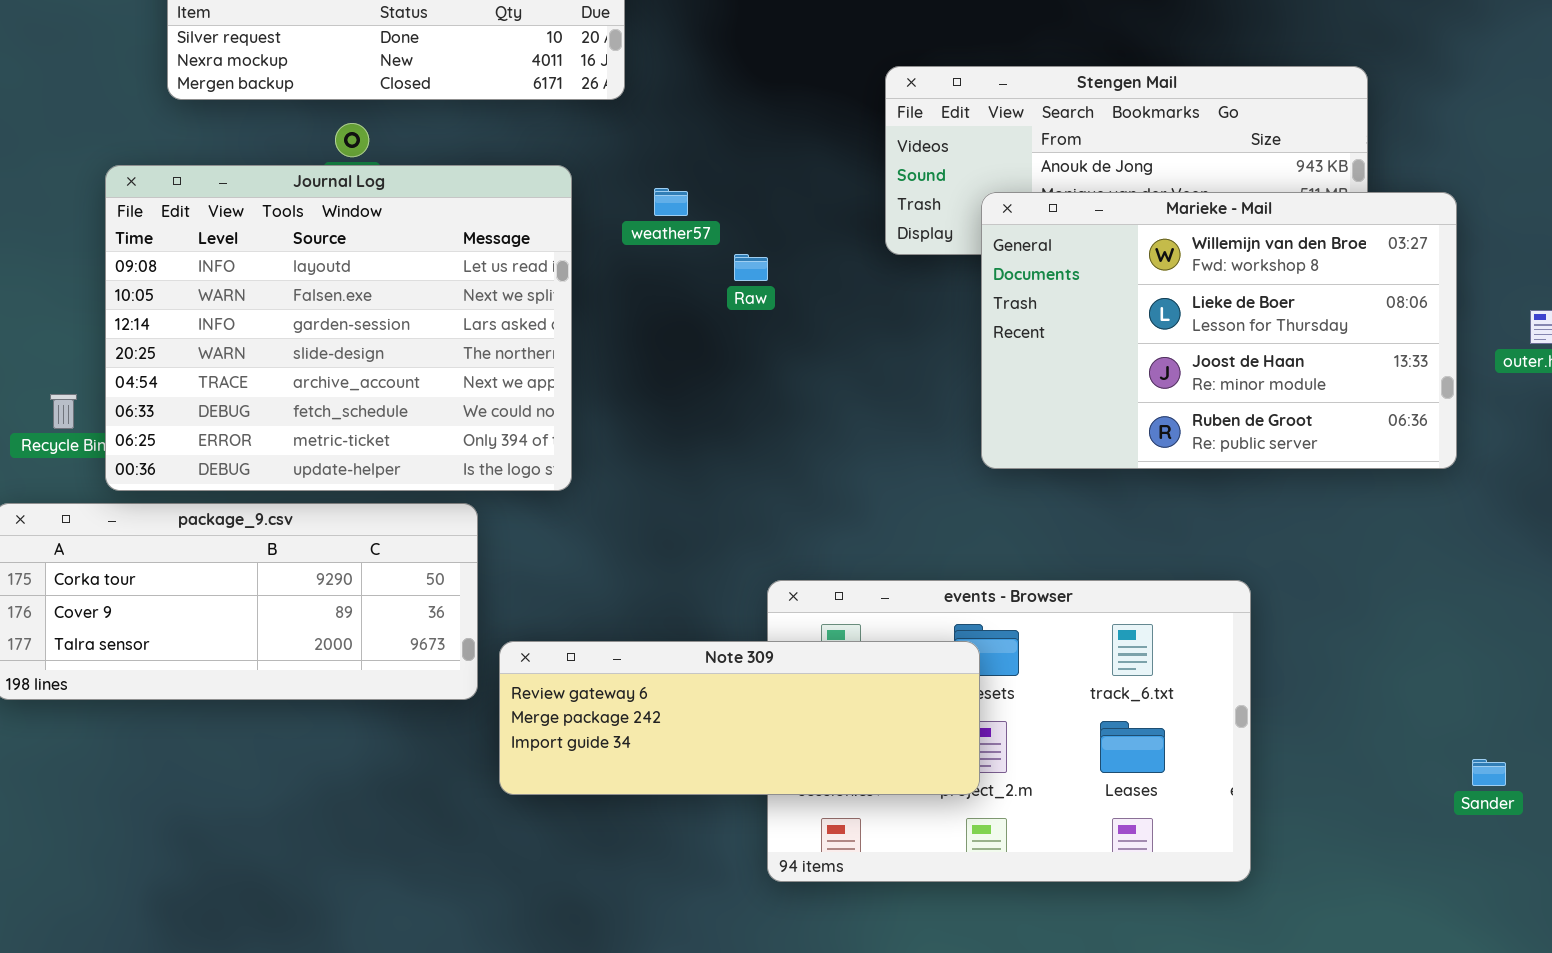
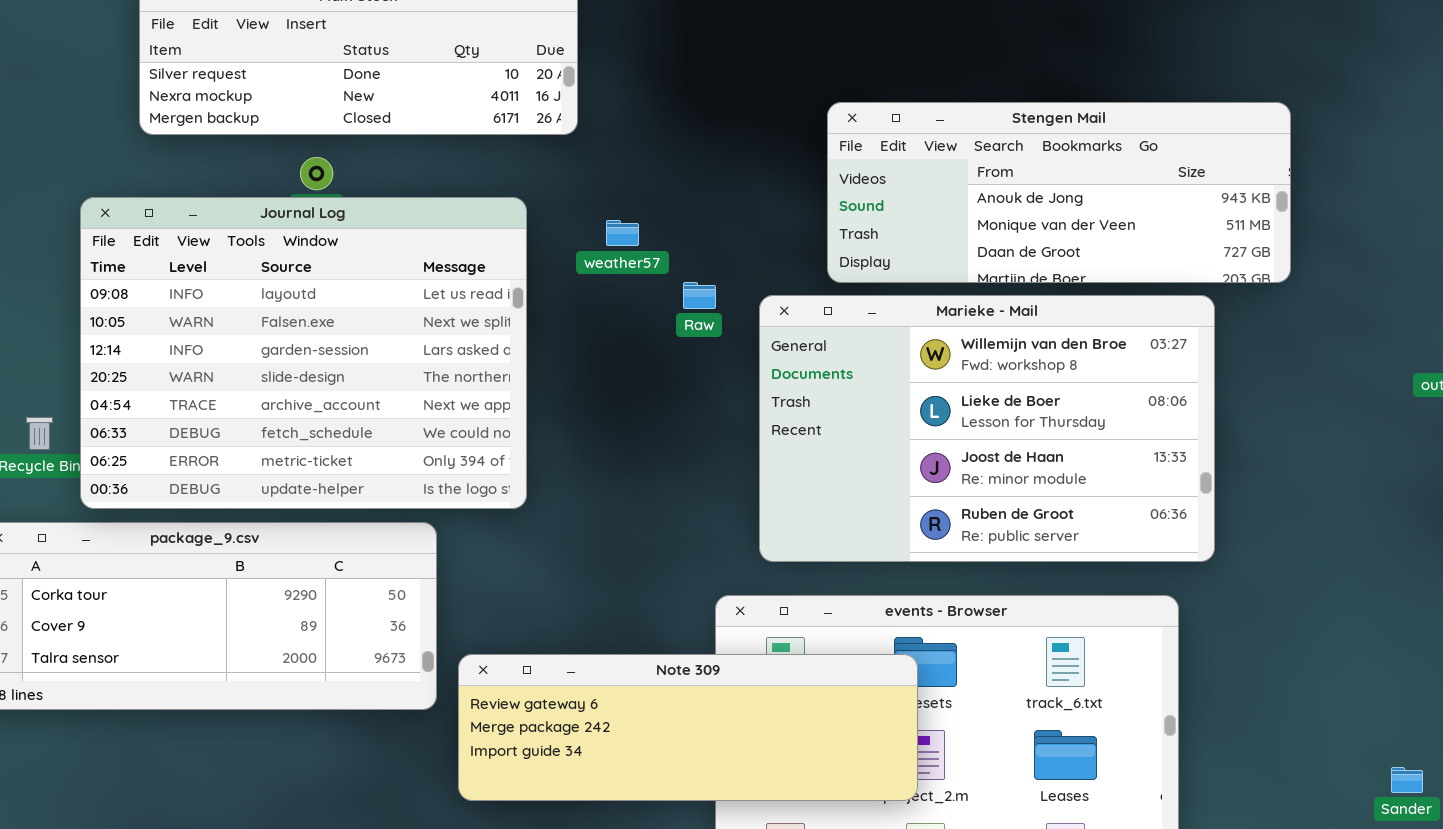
Marieke - Mail: [981,192,1457,469] -> [759,295,1215,562], moved

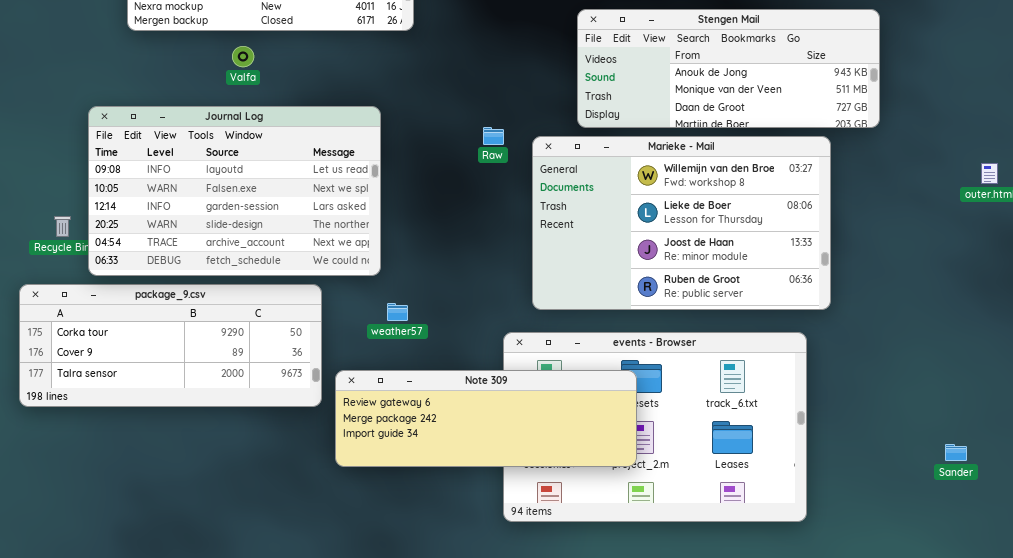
Journal Log: [80,197,527,509] -> [88,106,381,276], resized
weather57: [606,220,639,246] -> [387,303,408,321], moved

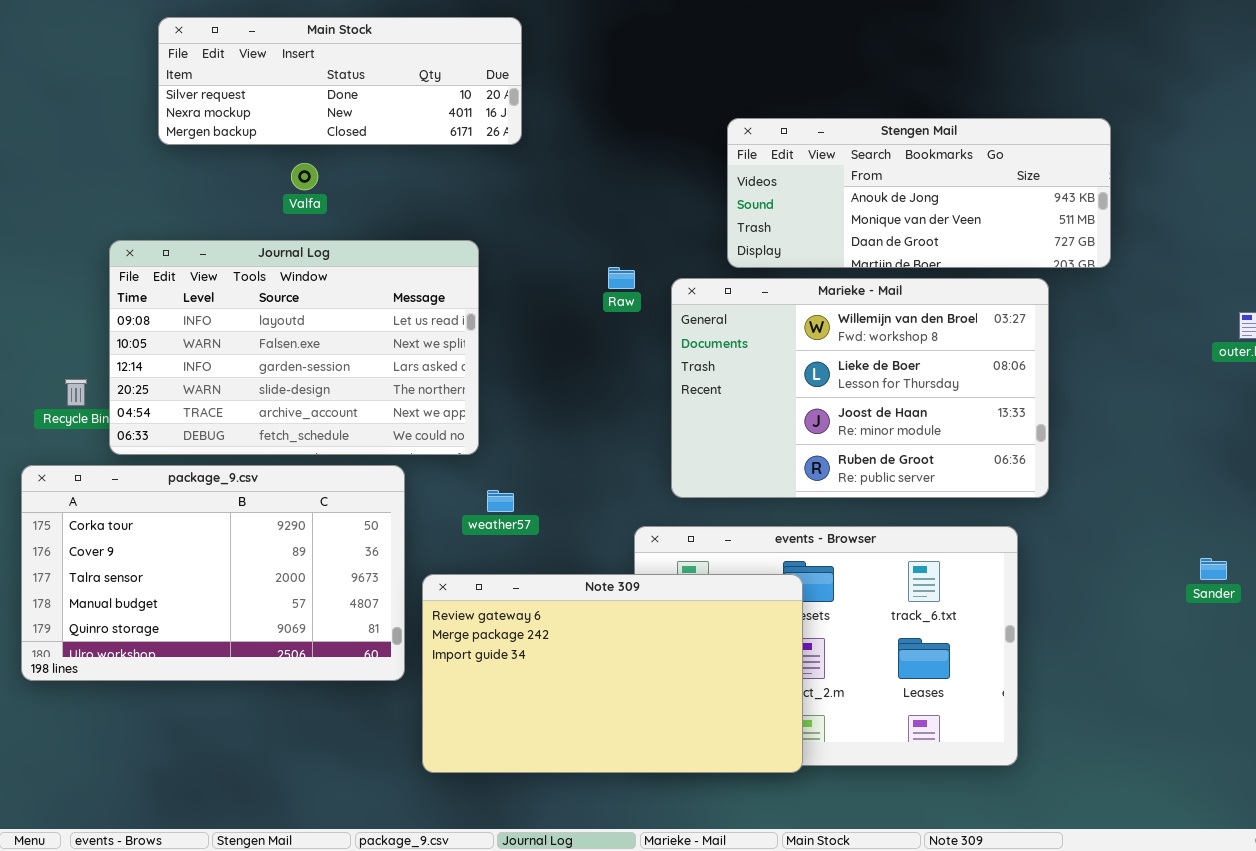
package_9.csv: [19,284,322,407] -> [21,465,405,681], resized
Note 309: [335,370,637,467] -> [422,574,803,773], resized
Sander: [945,444,967,461] -> [1200,558,1227,580], moved

